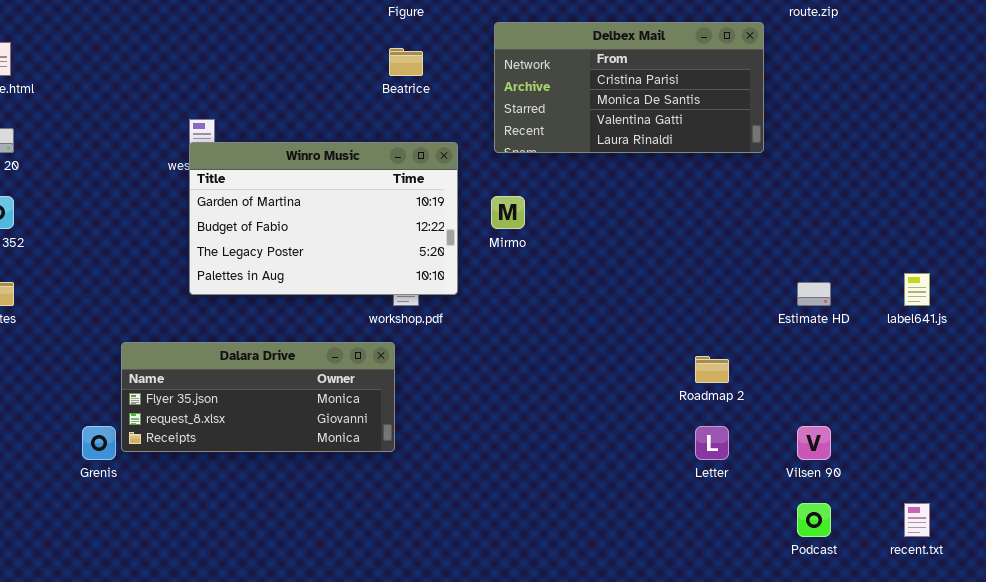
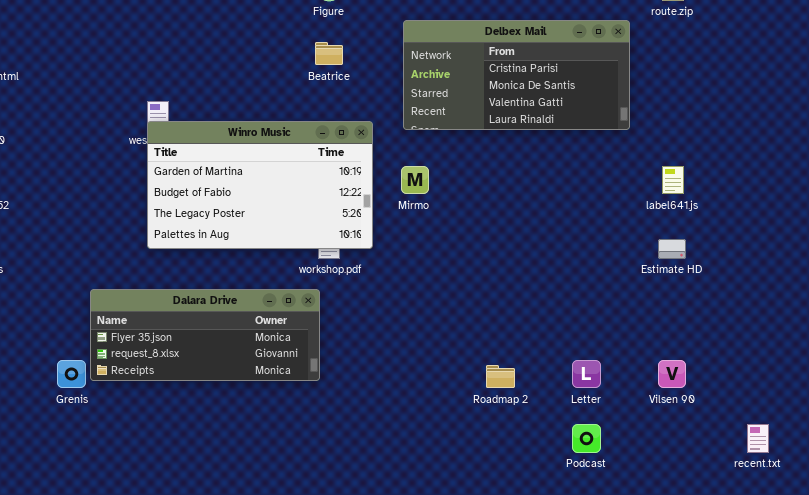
label641.js: [904,273,930,306] -> [662,166,684,194], moved
Roadmap 2: [695,356,729,383] -> [486,365,515,388], moved
Podcast: [797,503,831,537] -> [572,424,601,453], moved

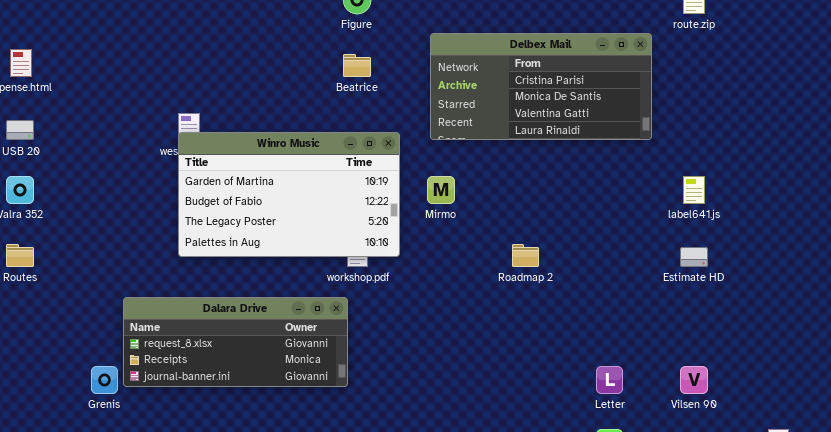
Dalara Drive: [90,289,320,381] -> [123,297,348,387], scrolled down 1 row
Roadmap 2: [486,365,515,388] -> [512,244,539,267], moved

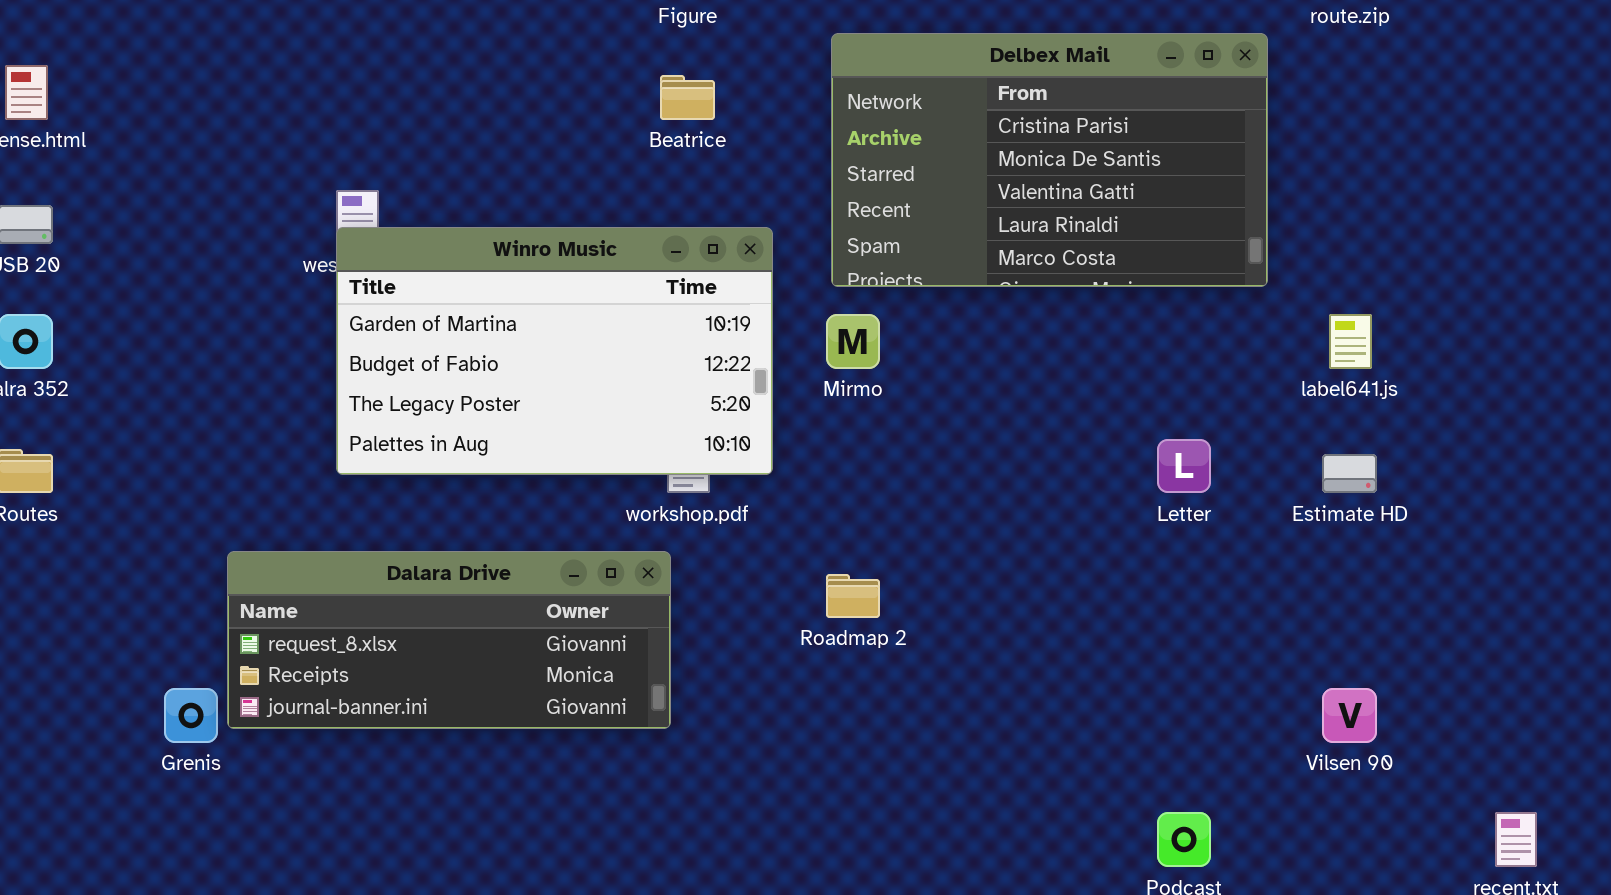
Delbex Mail: [430,33,652,140] -> [831,33,1268,287], resized
Roadmap 2: [512,244,539,267] -> [826,574,880,618], moved
Letter: [596,366,623,394] -> [1157,439,1211,493], moved

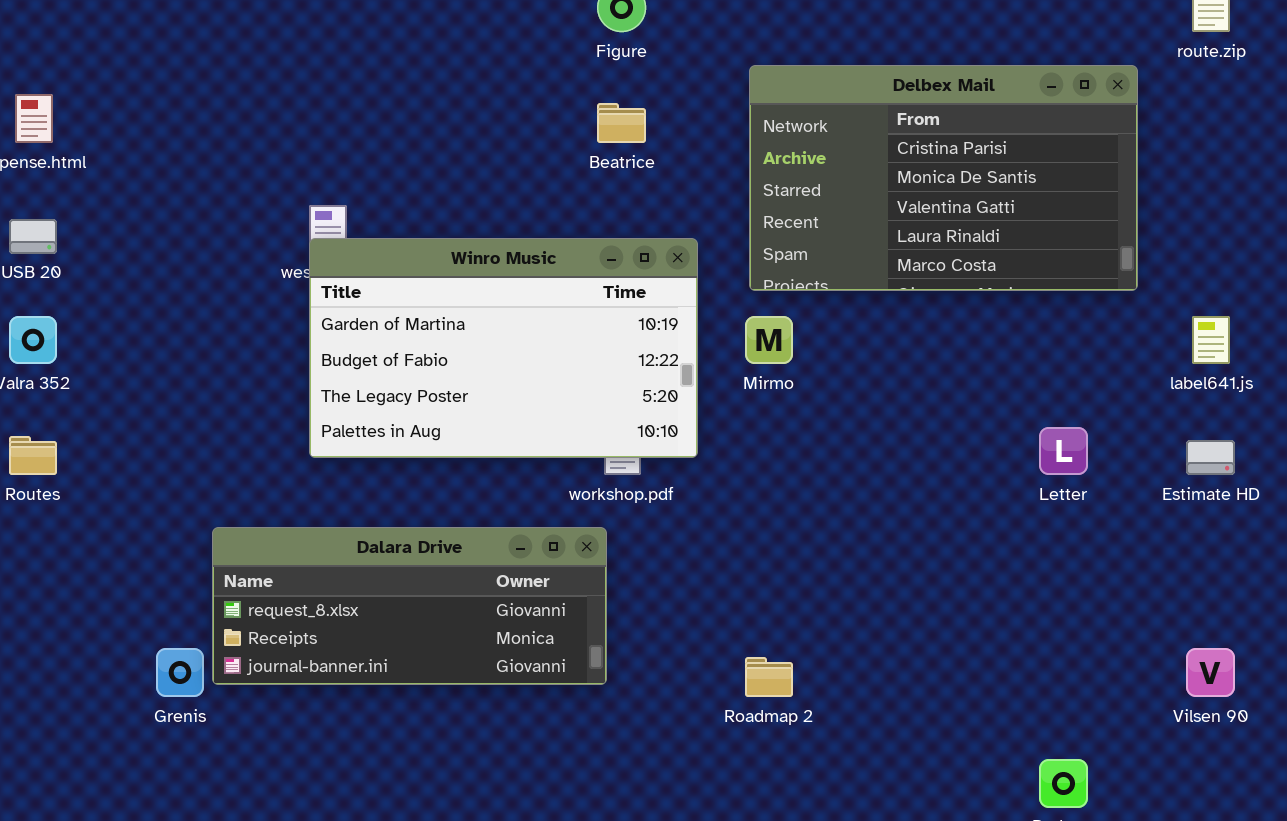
Roadmap 2: [826,574,880,618] -> [745,657,793,697], moved

